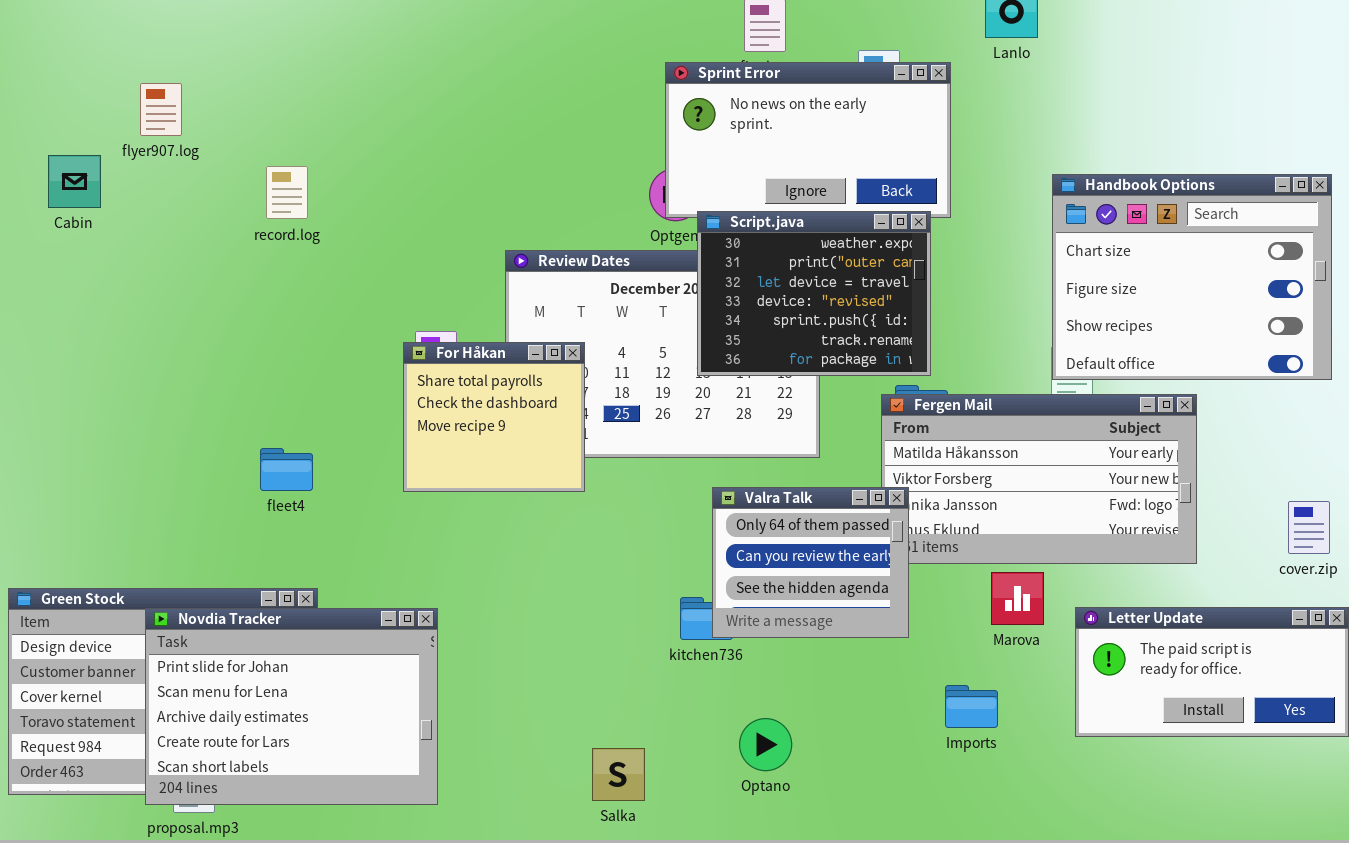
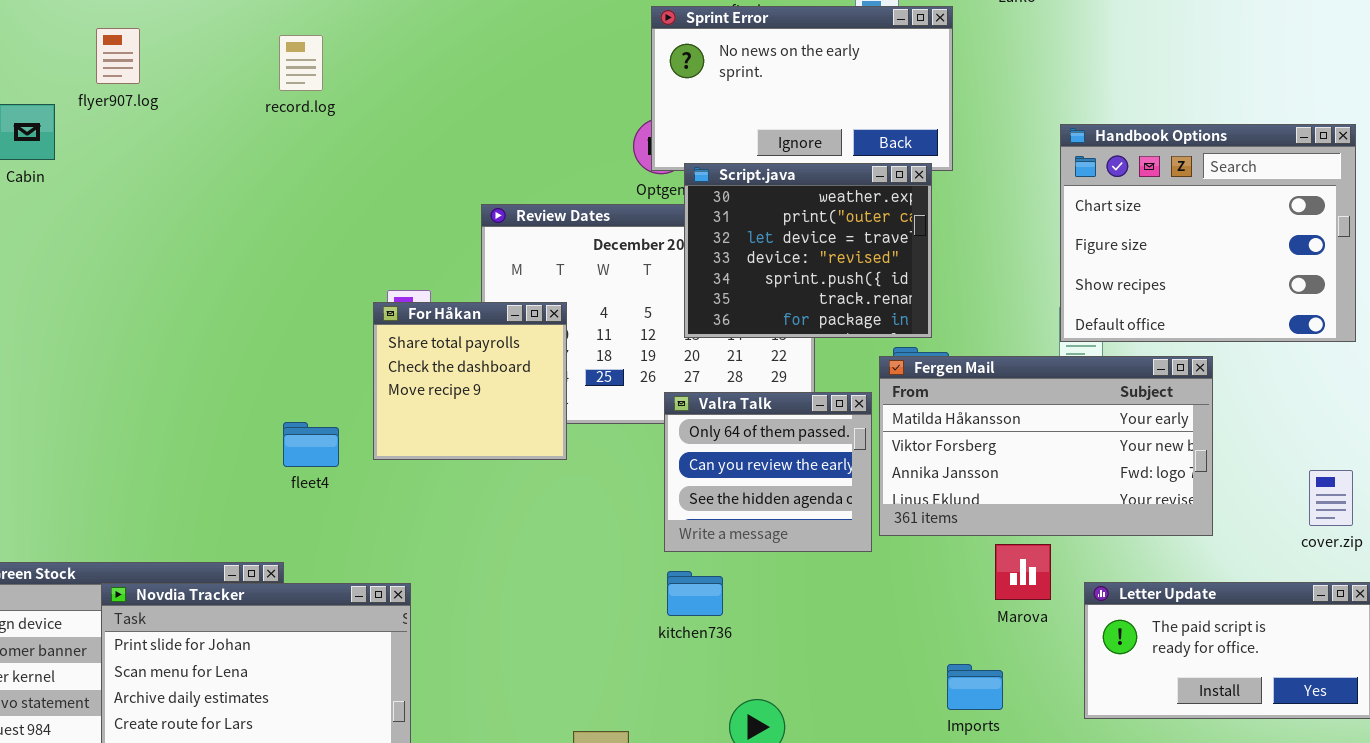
record.log: [266,166,308,219] -> [279,35,323,91], moved
fleet4: [260,448,313,491] -> [283,422,339,467], moved
Valra Talk: [712,487,909,638] -> [664,392,872,552], moved

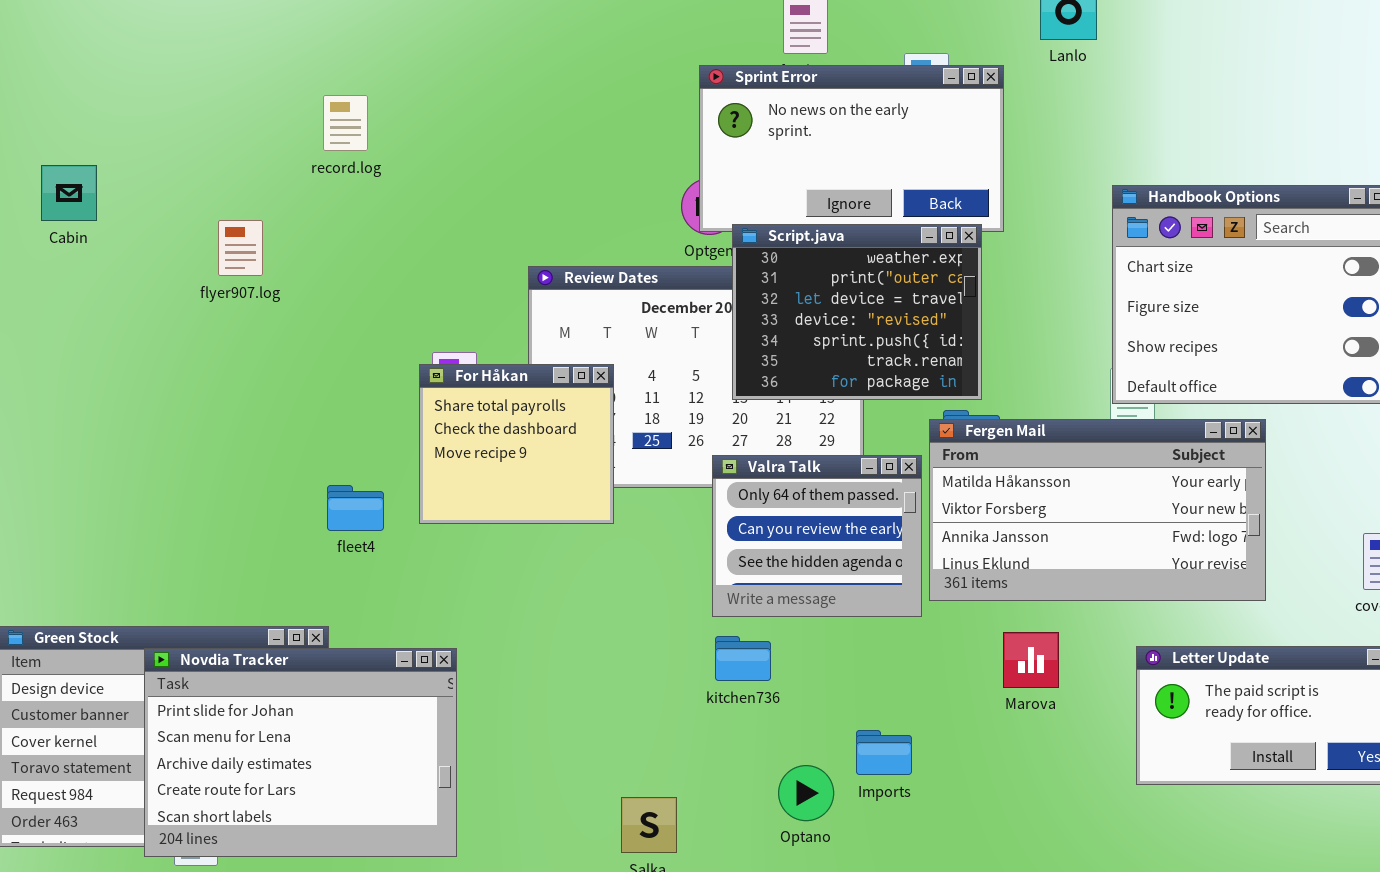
flyer907.log: [96,28,140,84] -> [218,220,263,276], moved
Marova: [995,544,1051,600] -> [1003,632,1059,688], moved
Imports: [947,664,1003,710] -> [856,730,912,775], moved

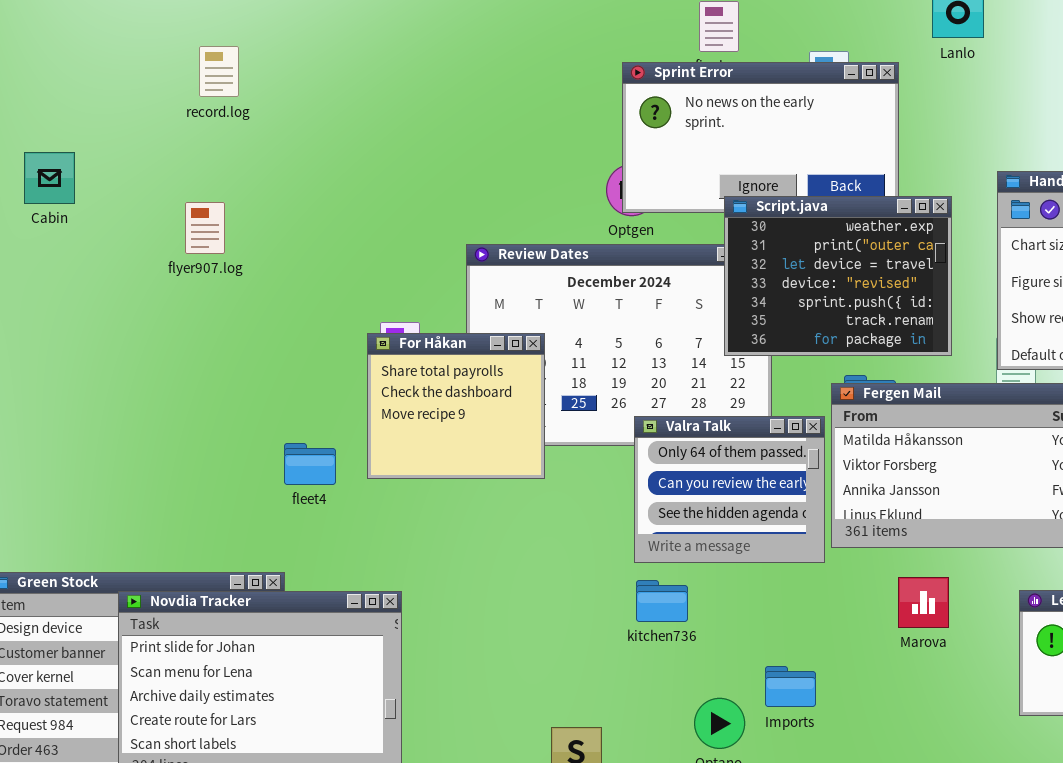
record.log: [323,95,368,151] -> [199,46,239,97], moved
Script.java: [732,224,982,400] -> [724,196,952,356], moved

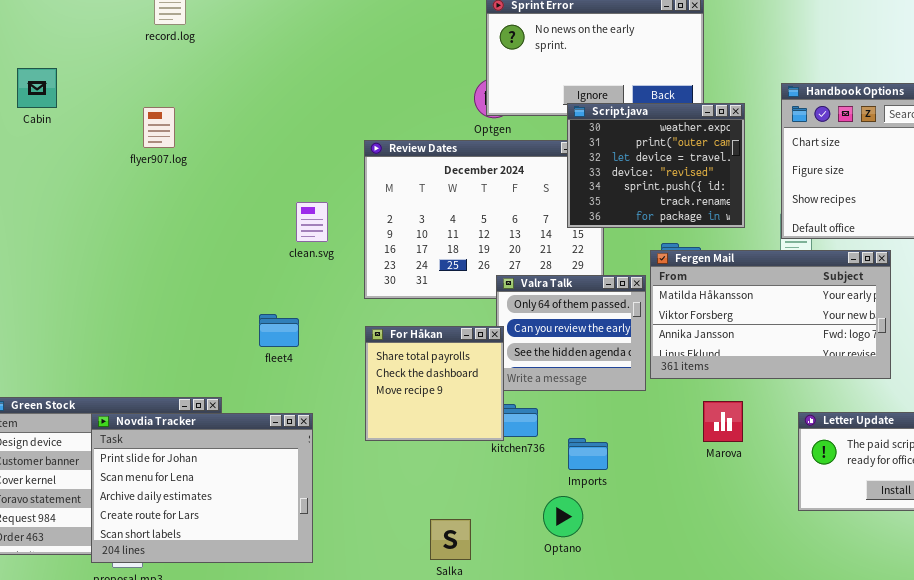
For Håkan: [367,333,545,479] -> [365,326,504,441], moved
fleet4: [284,443,336,485] -> [259,314,299,347], moved
Imports: [765,666,816,707] -> [568,438,608,470], moved

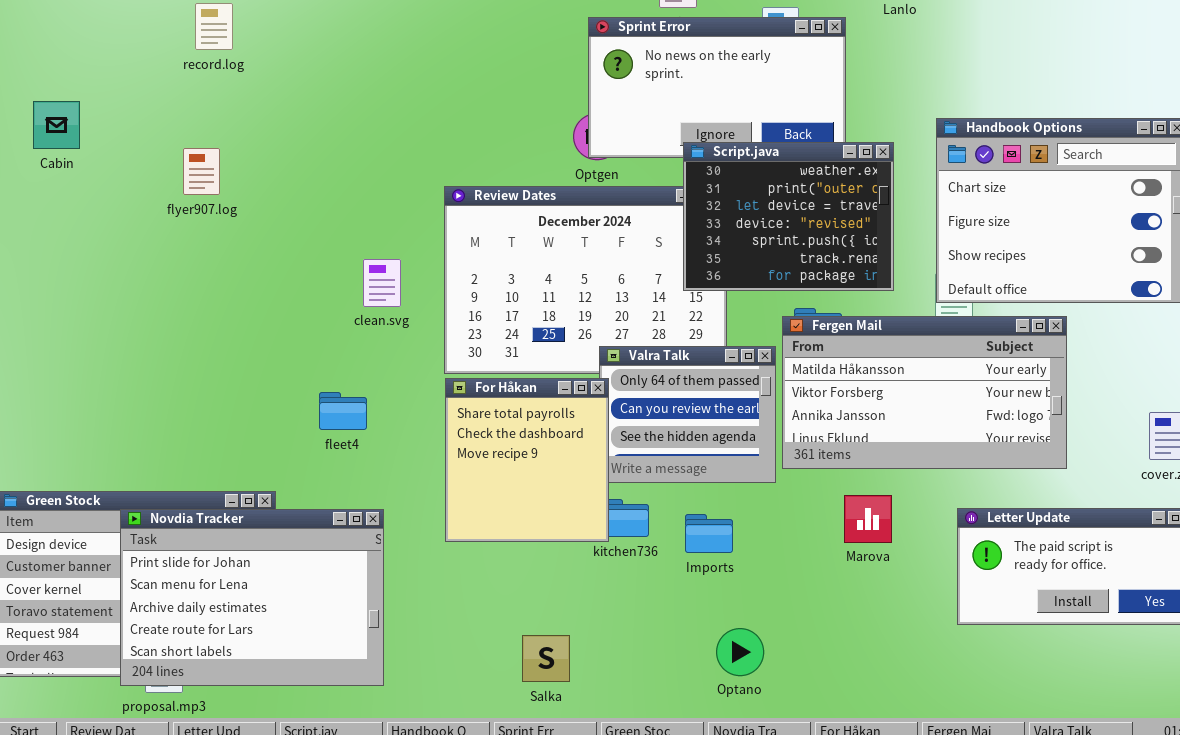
For Håkan: [365,326,504,441] -> [445,378,609,542], resized
Imports: [568,438,608,470] -> [685,514,733,553], moved
Optano: [543,496,583,537] -> [716,628,764,676], moved

